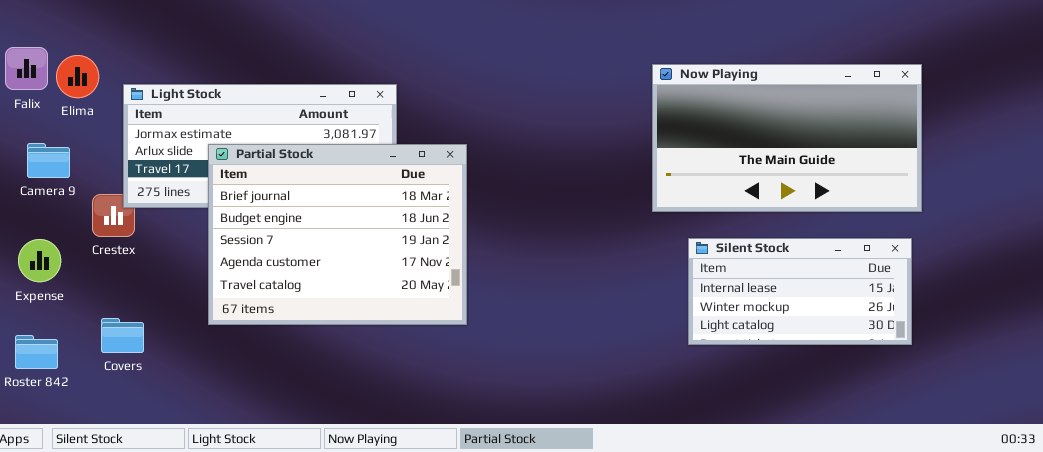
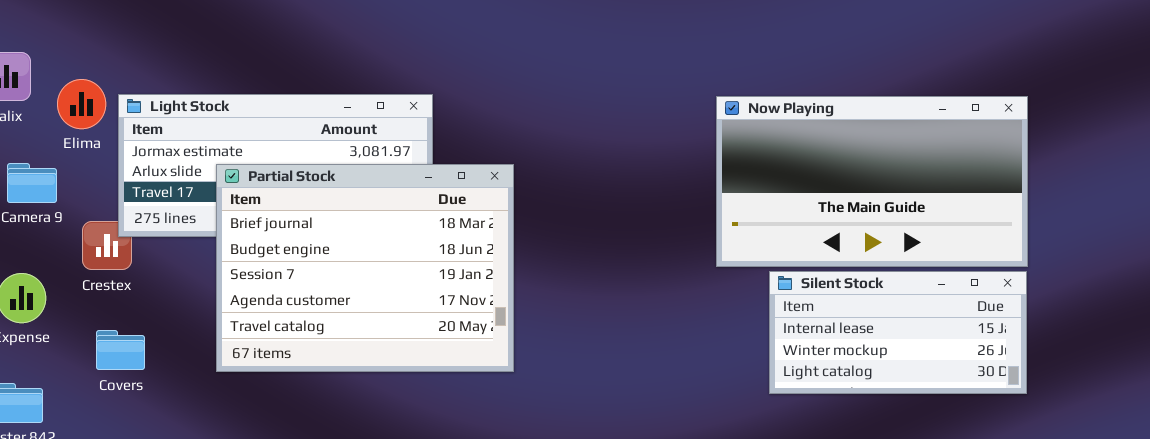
Elima: [56,55,99,98] -> [57,79,106,129], moved
Now Playing: [652,64,922,212] -> [716,96,1028,267], moved
Covers: [101,318,144,353] -> [96,330,145,370], moved

